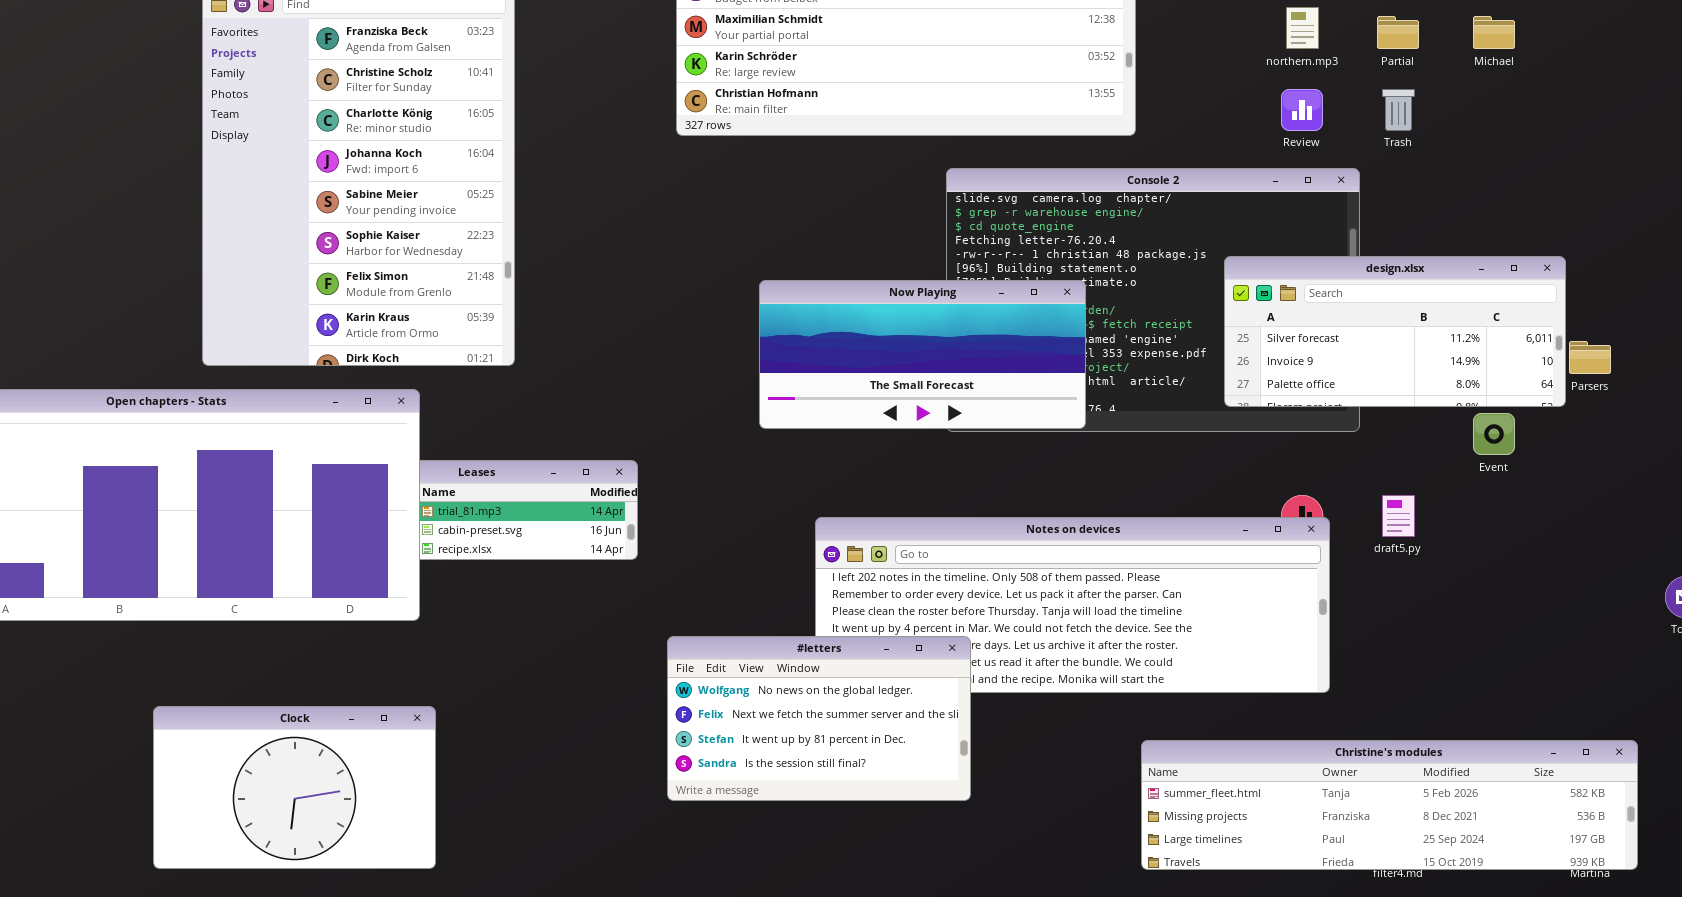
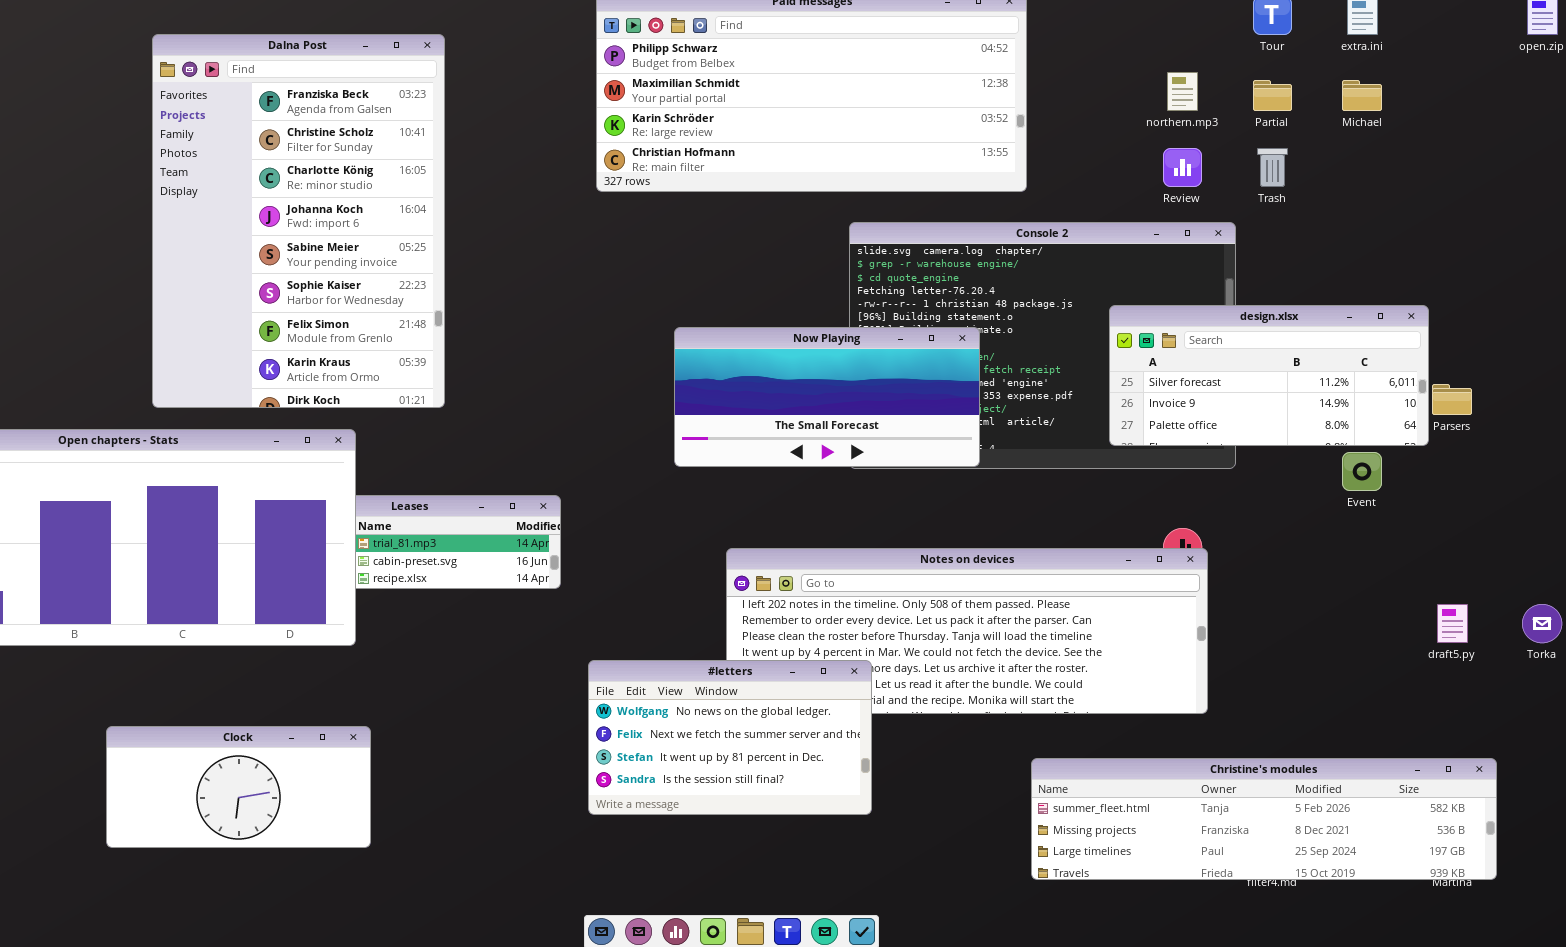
draft5.py: [1382,495,1415,537] -> [1437,604,1468,643], moved
Clock: [153,706,436,869] -> [106,726,371,848], resized

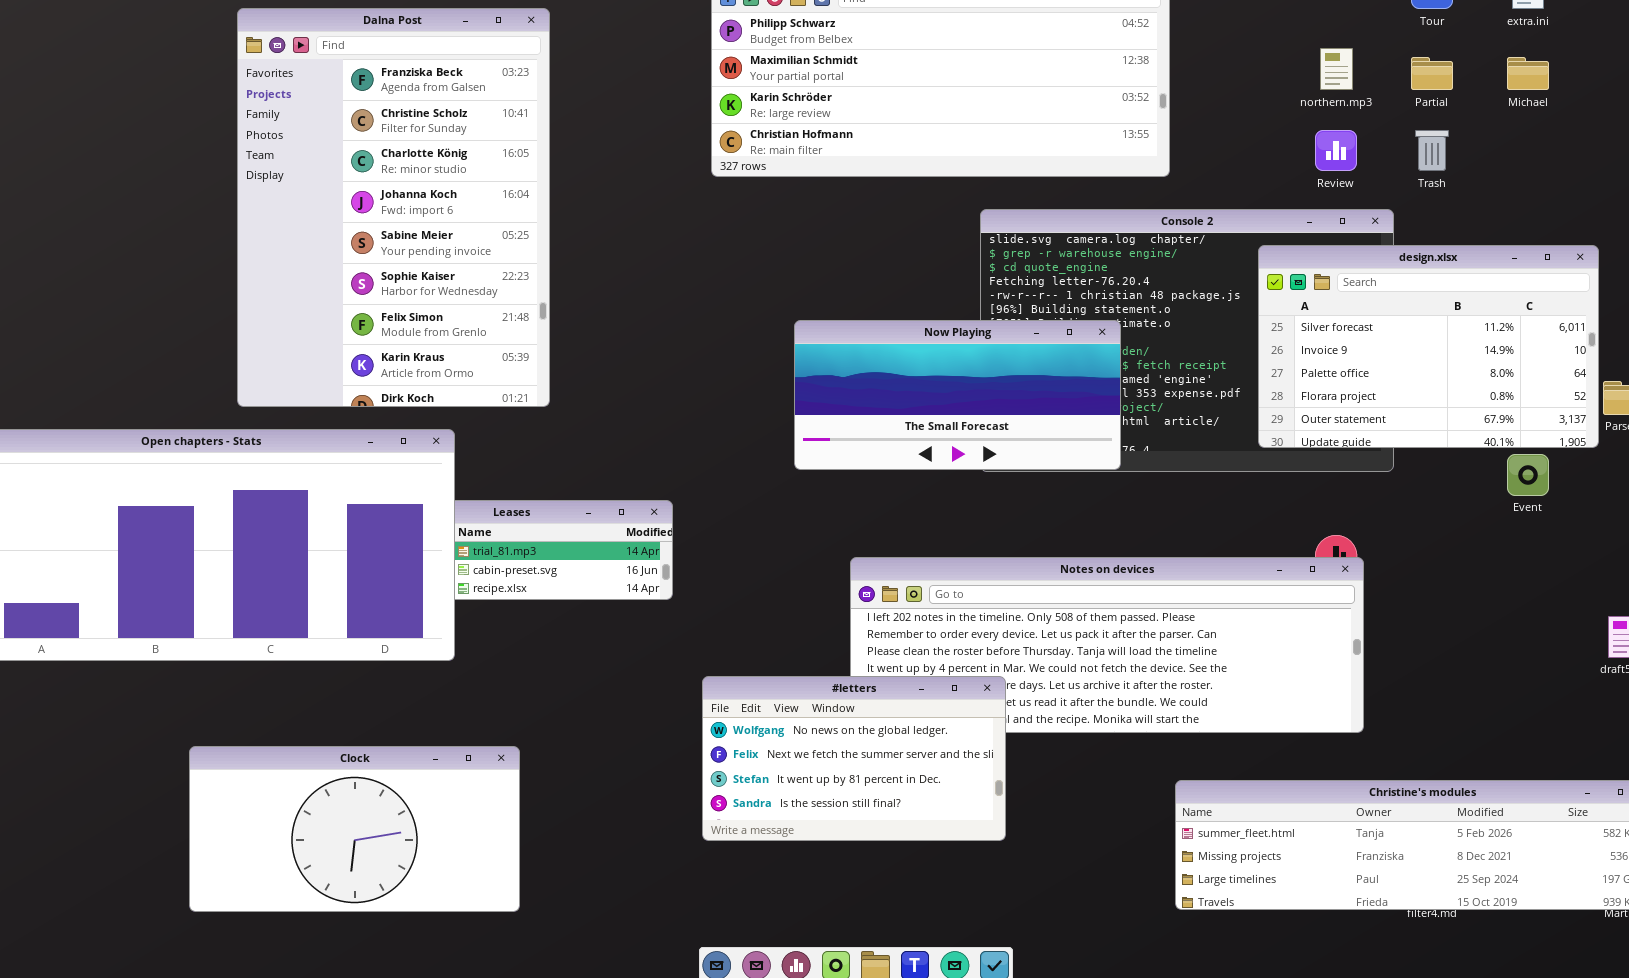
design.xlsx: [1109,305,1429,446] -> [1258,245,1599,448], resized
Clock: [106,726,371,848] -> [189,746,520,912], resized

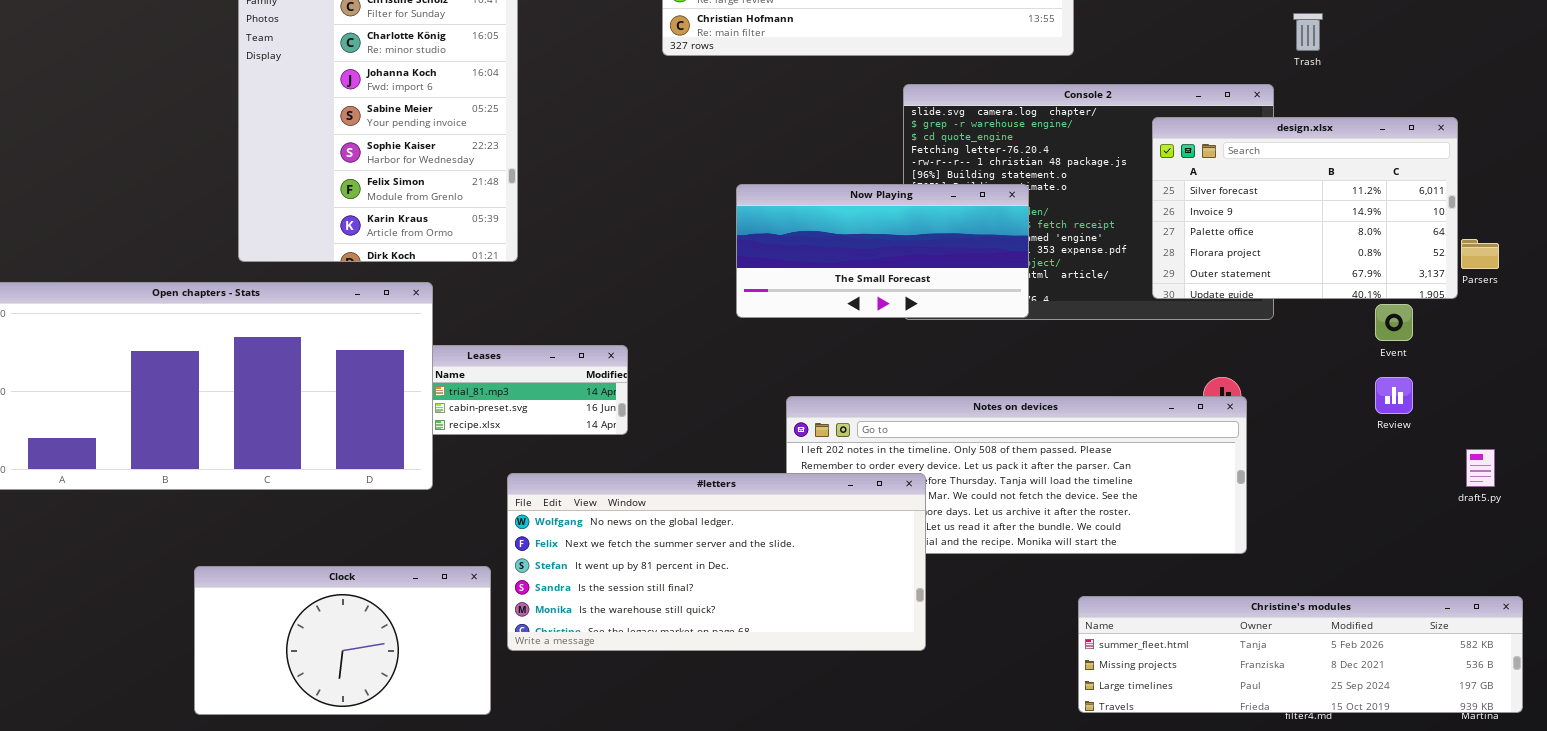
Review: [1315,130,1357,171] -> [1375,377,1413,414], moved
#letters: [702,676,1006,841] -> [507,473,926,651], resized

